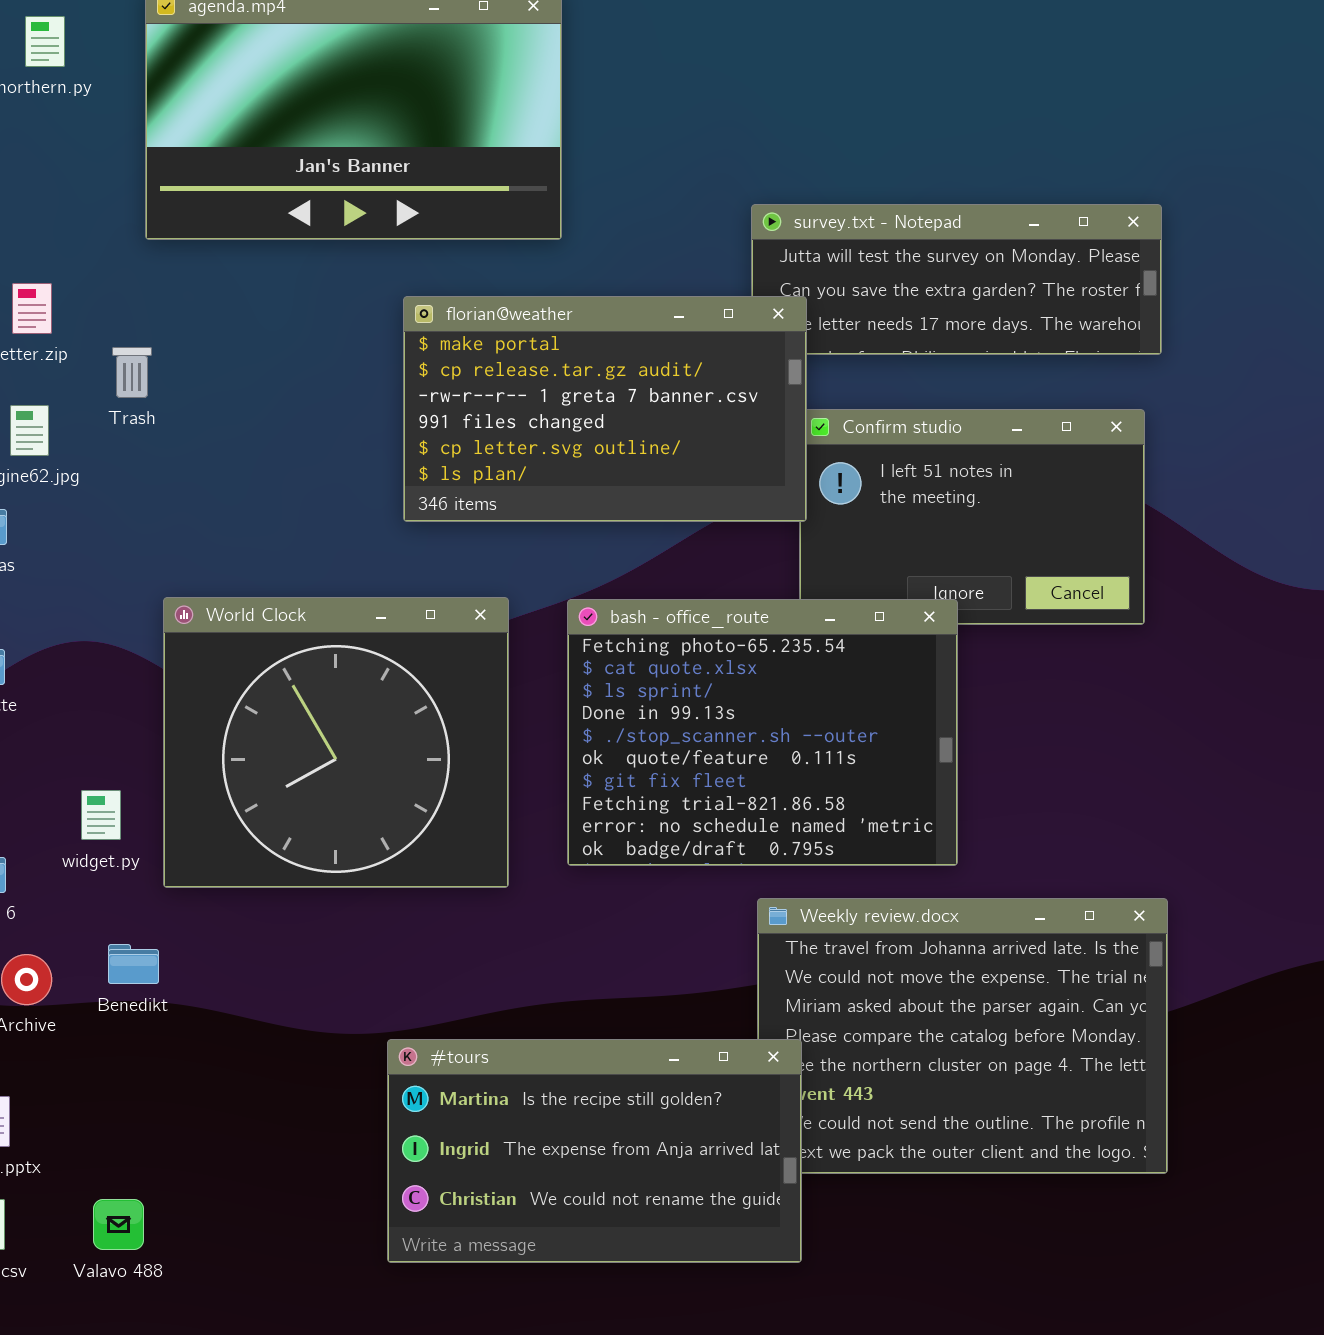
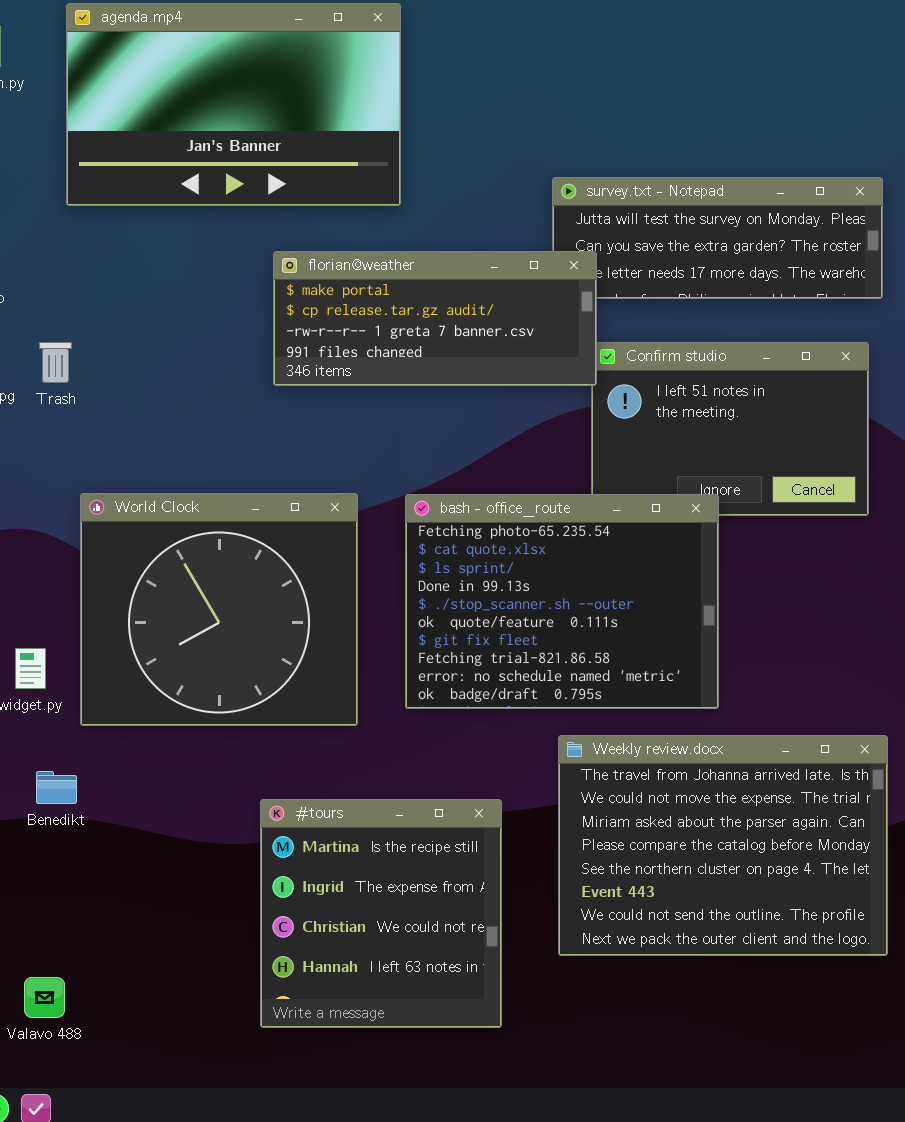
florian@weather: [403,296,807,522] -> [273,251,597,386], resized
Trash: [112,347,152,398] -> [39,342,72,383], moved
#tours: [387,1039,802,1263] -> [260,799,502,1028], resized

